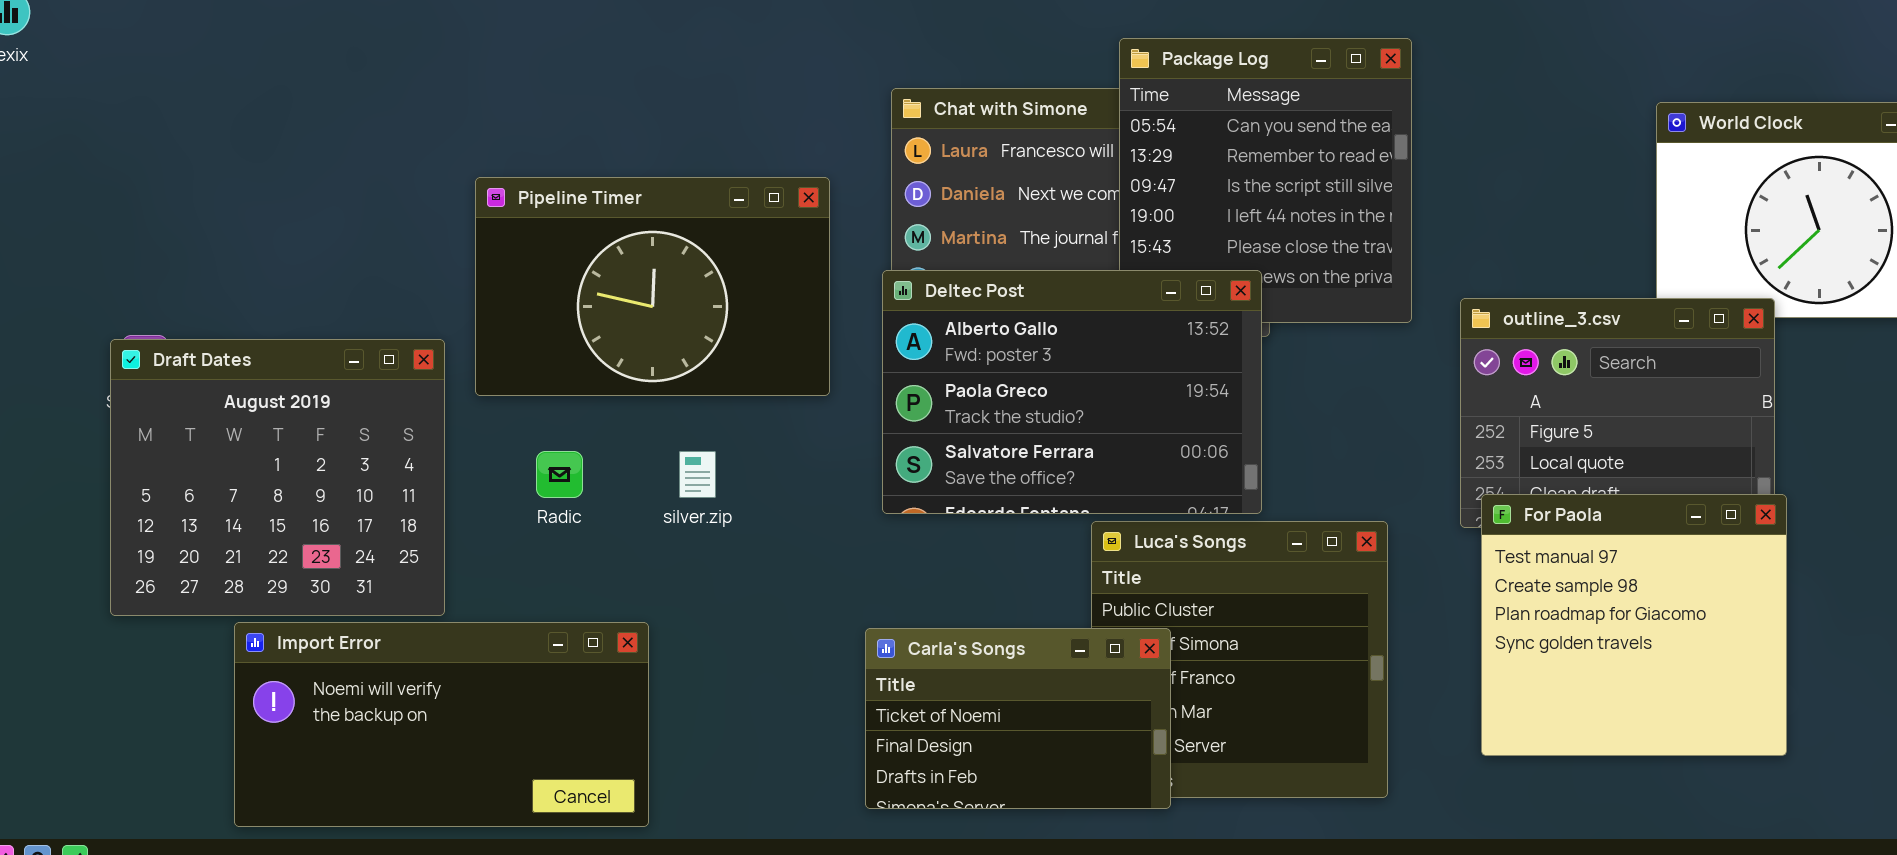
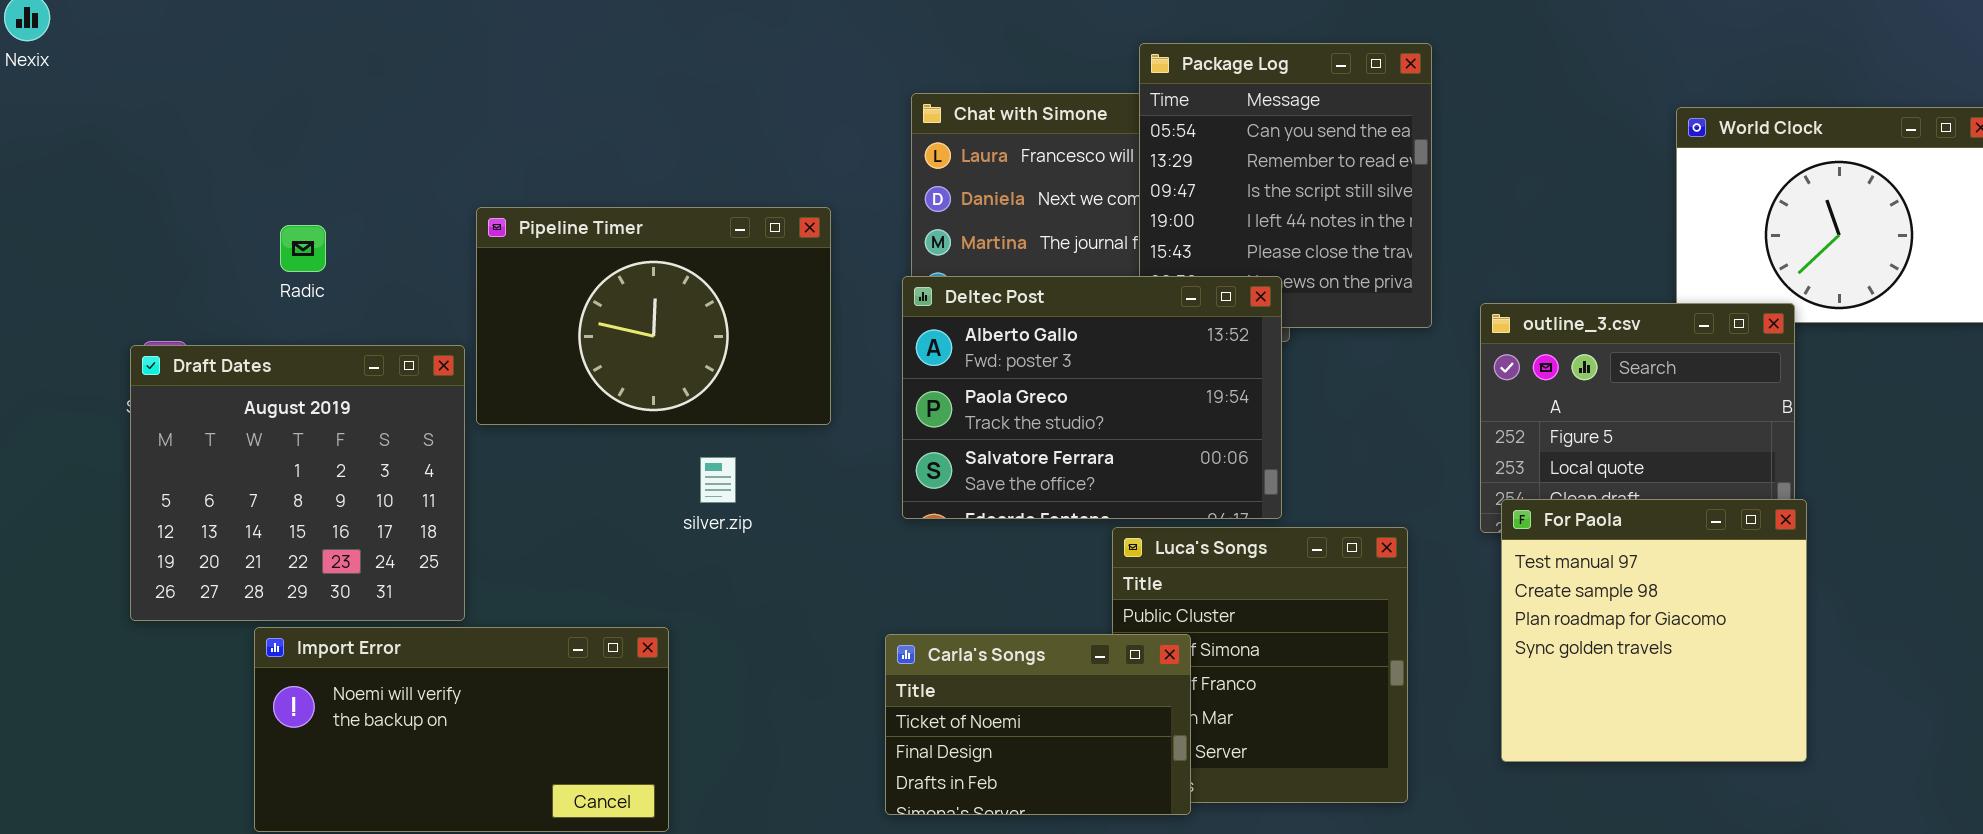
Pipeline Timer: [475,177,830,396] -> [476,207,831,425], moved
Radic: [536,451,583,498] -> [280,225,326,272], moved

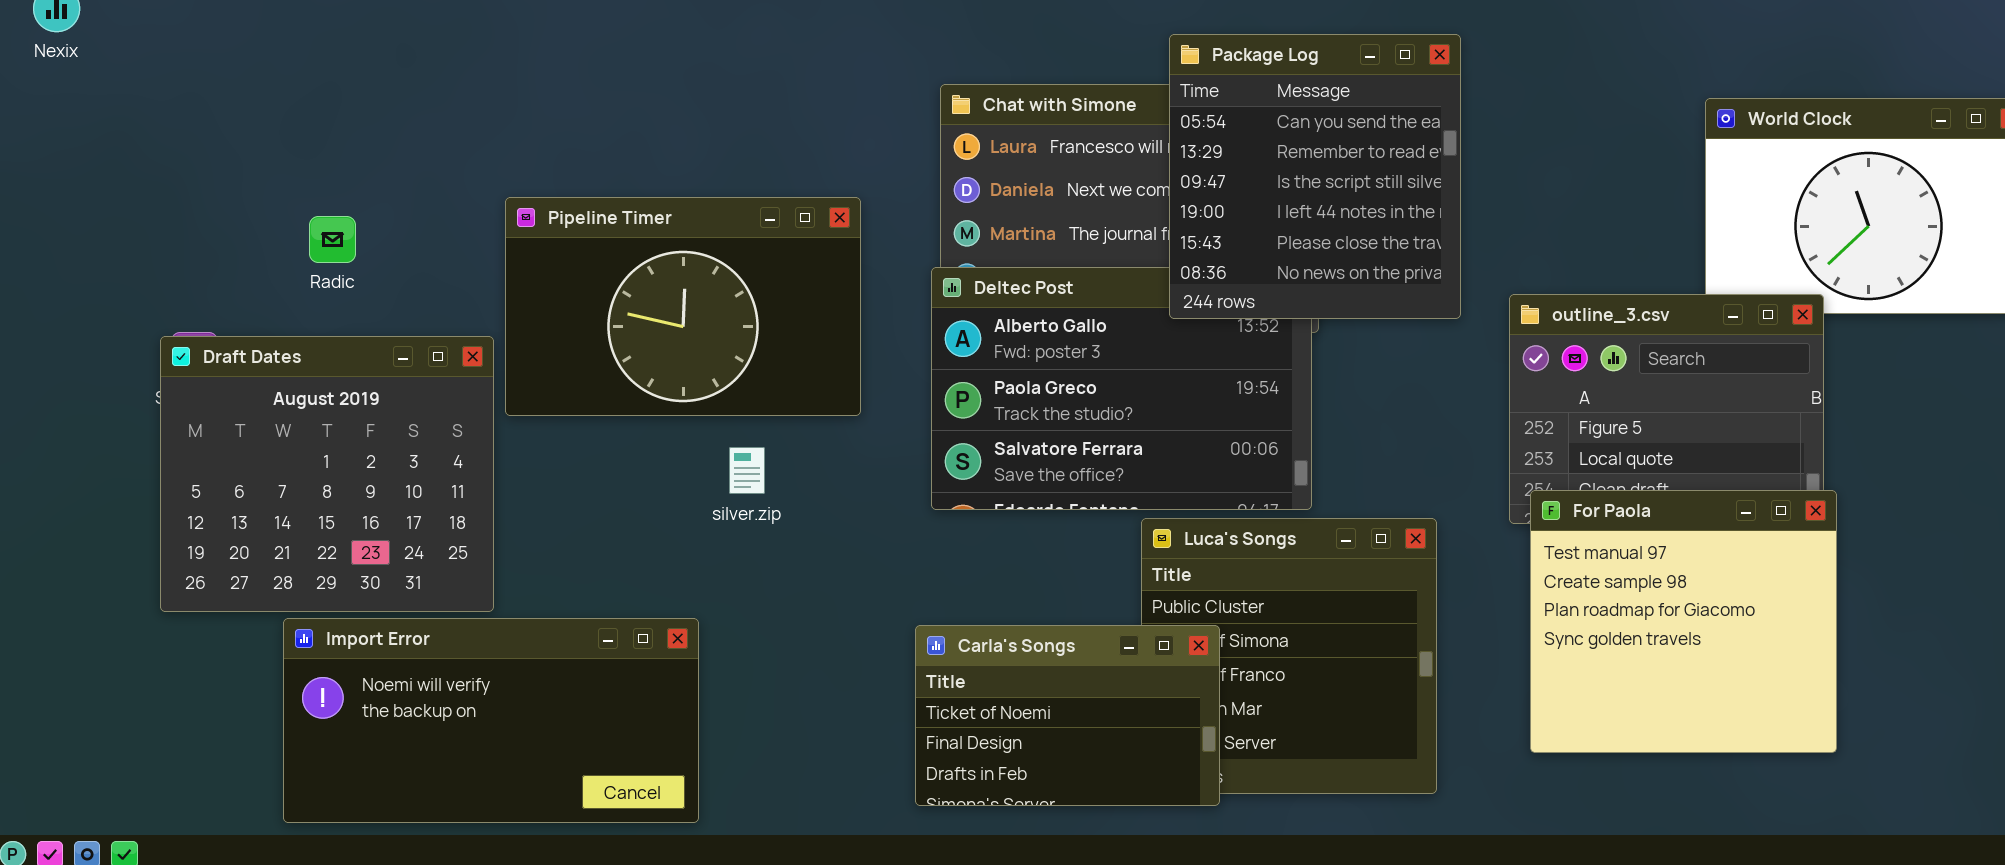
Package Log: [1139,43,1432,328] -> [1169,34,1461,319], raised

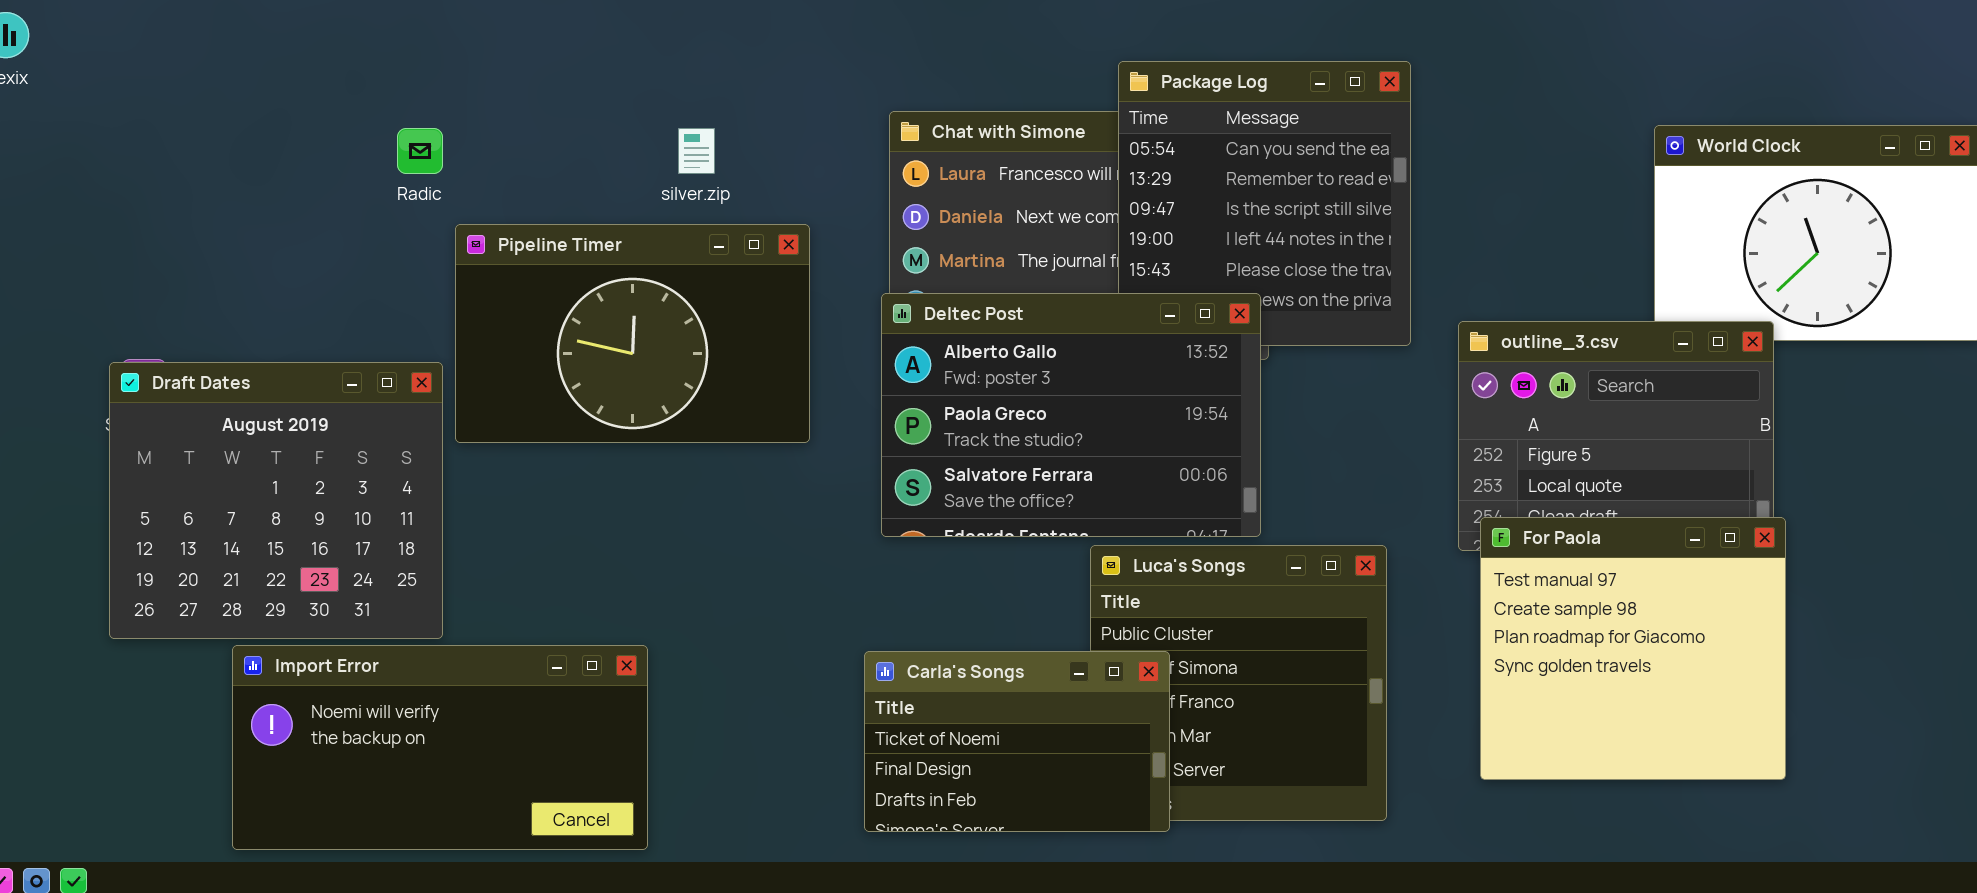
Radic: [309,216,356,263] -> [397,128,443,174], moved
Deltec Post: [931,267,1312,510] -> [881,293,1261,537], raised
silver.zip: [729,447,765,494] -> [678,128,715,174], moved

